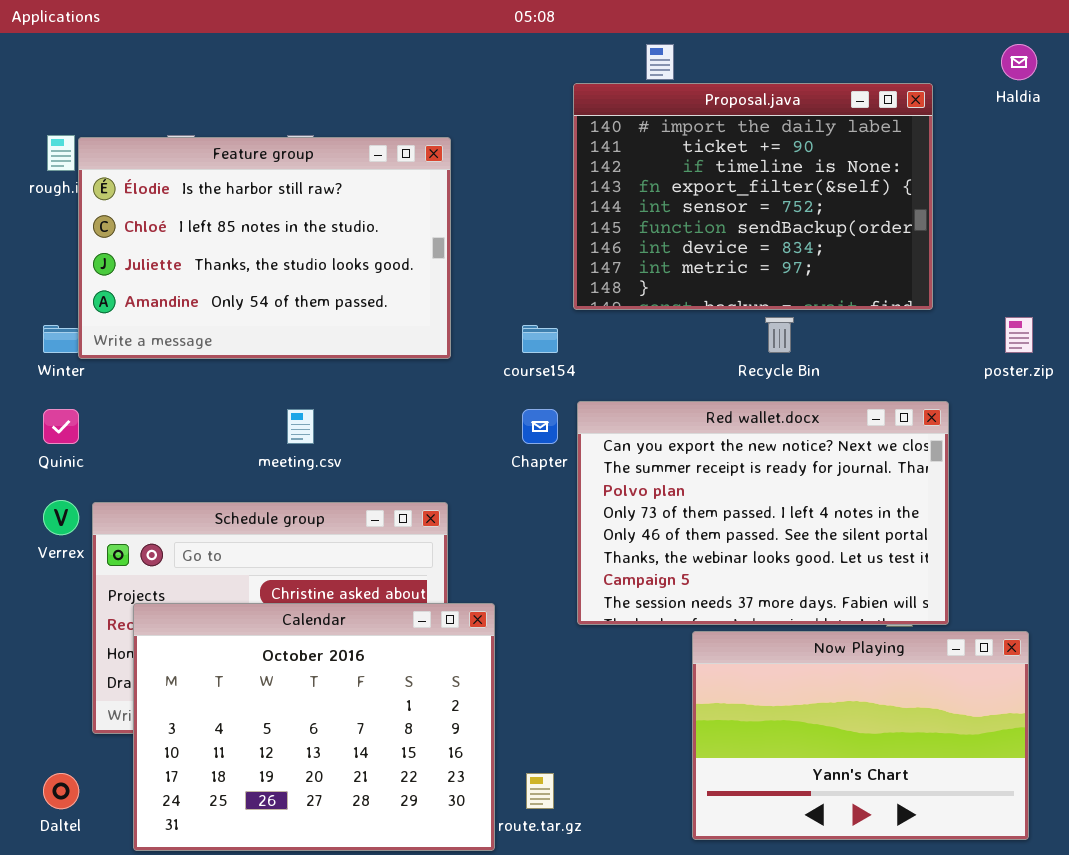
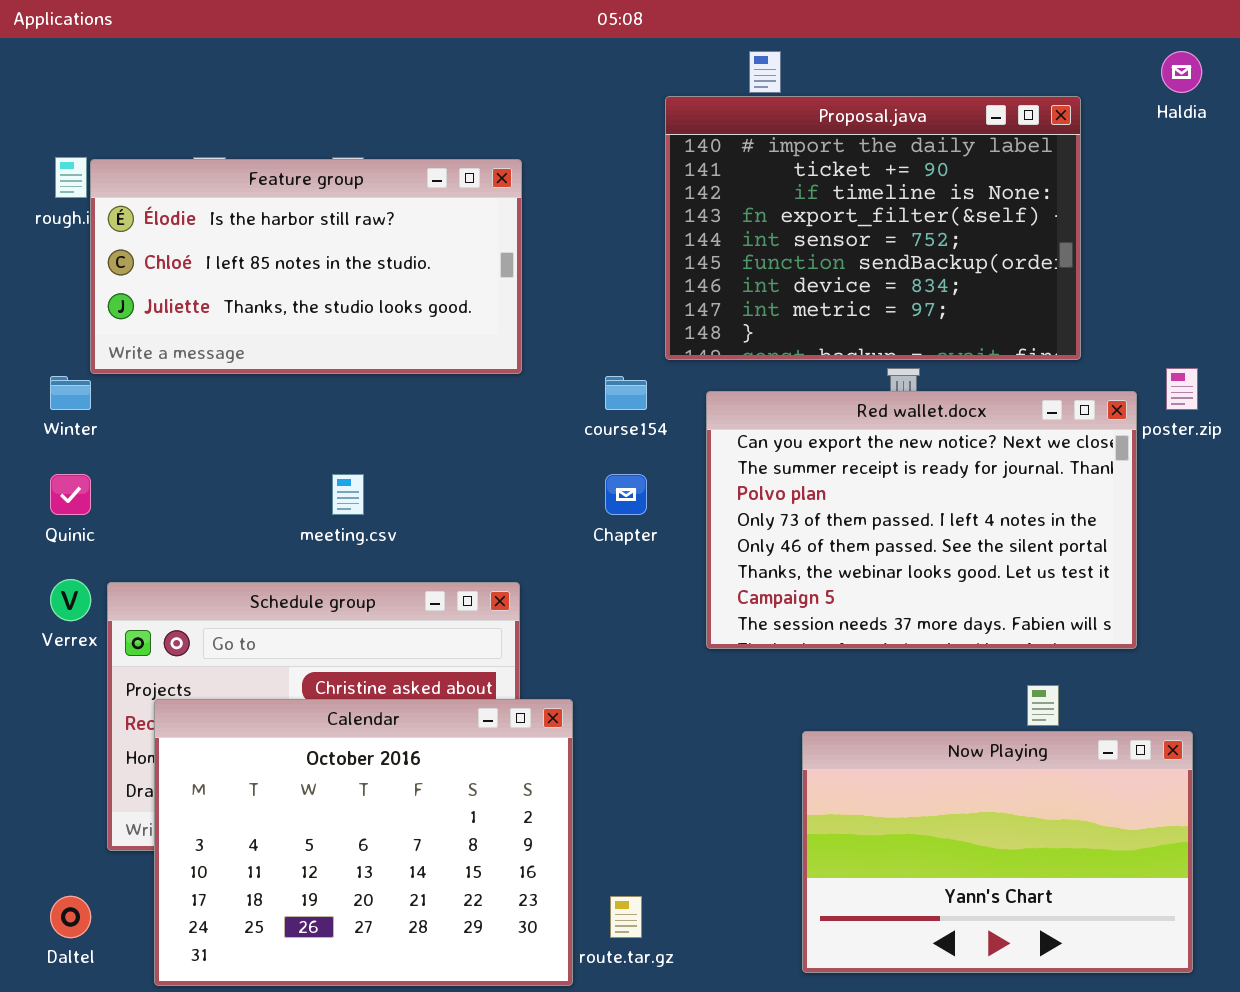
Feature group: [78,137,451,359] -> [90,159,522,374], resized
Red wallet.docx: [577,401,949,625] -> [706,391,1137,649], moved

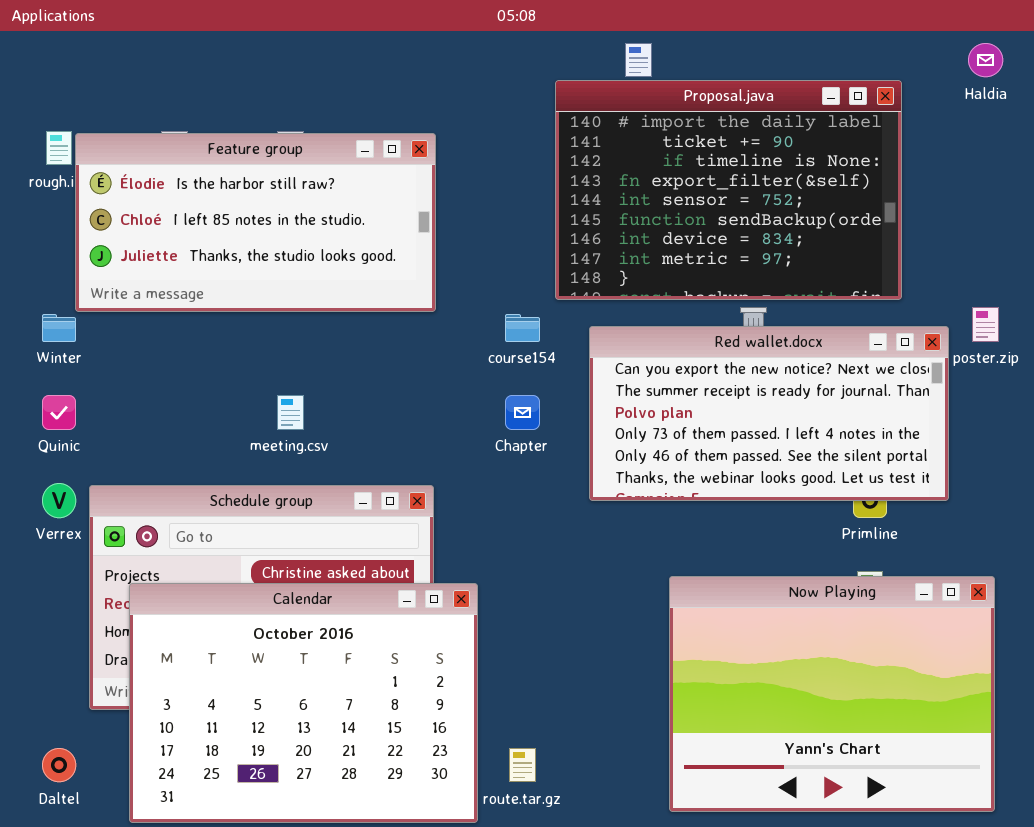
Red wallet.docx: [706,391,1137,649] -> [589,326,949,501], resized
Now Playing: [802,731,1193,973] -> [669,576,995,812], resized

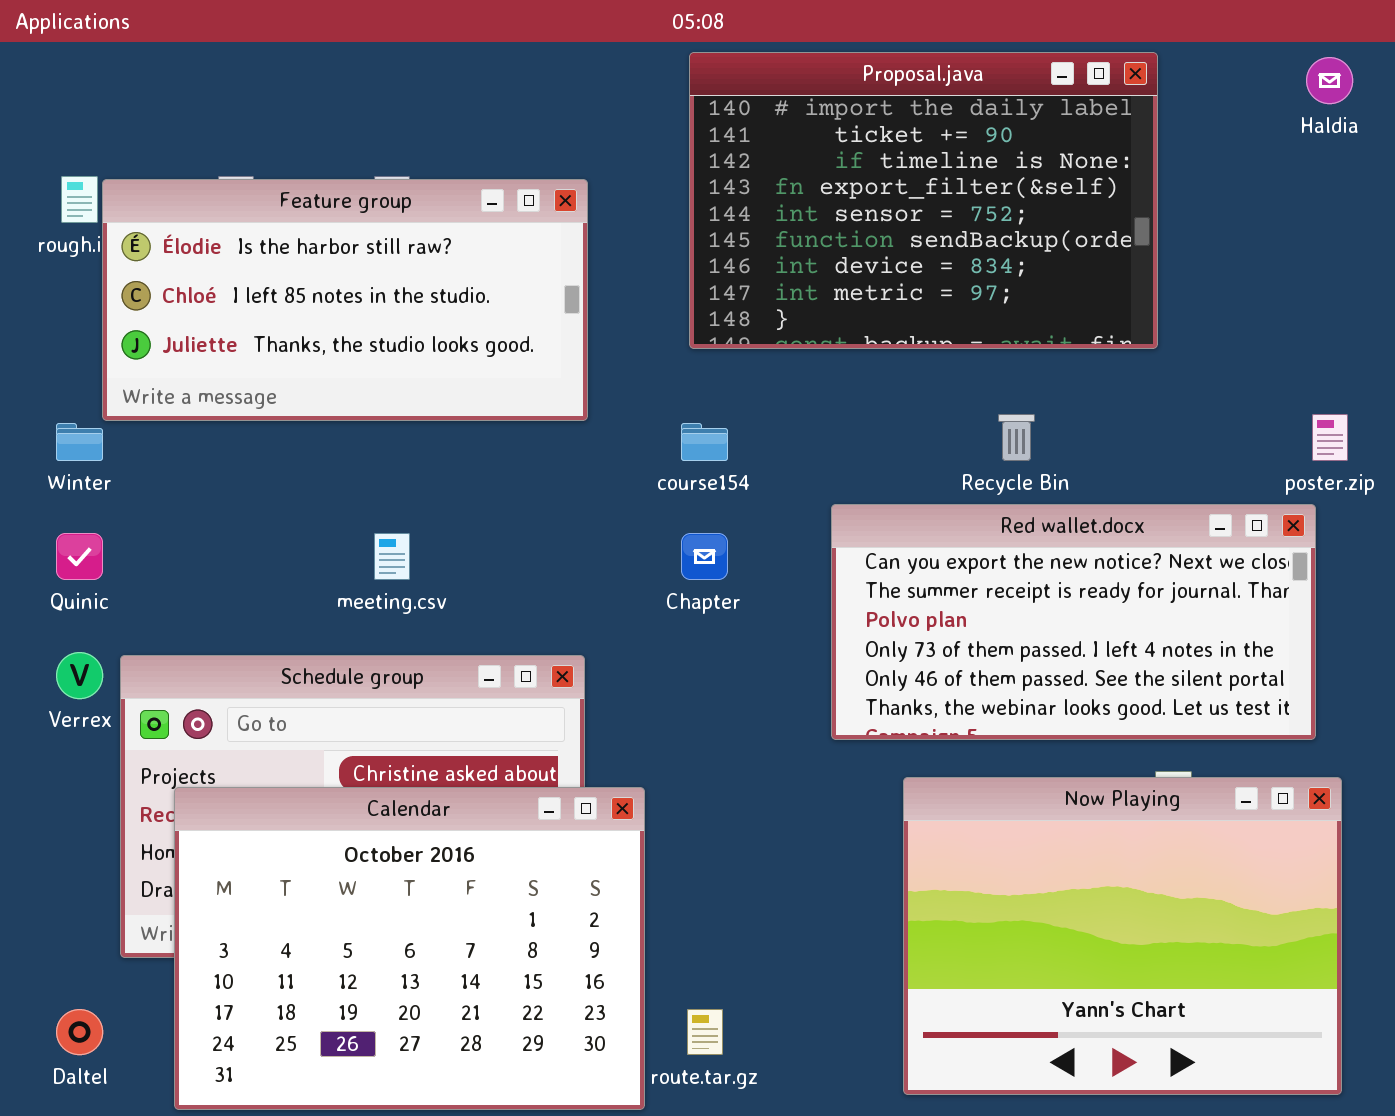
Proposal.java: [555,80,902,300] -> [689,52,1158,349], moved
Red wallet.docx: [589,326,949,501] -> [831,504,1316,740], moved

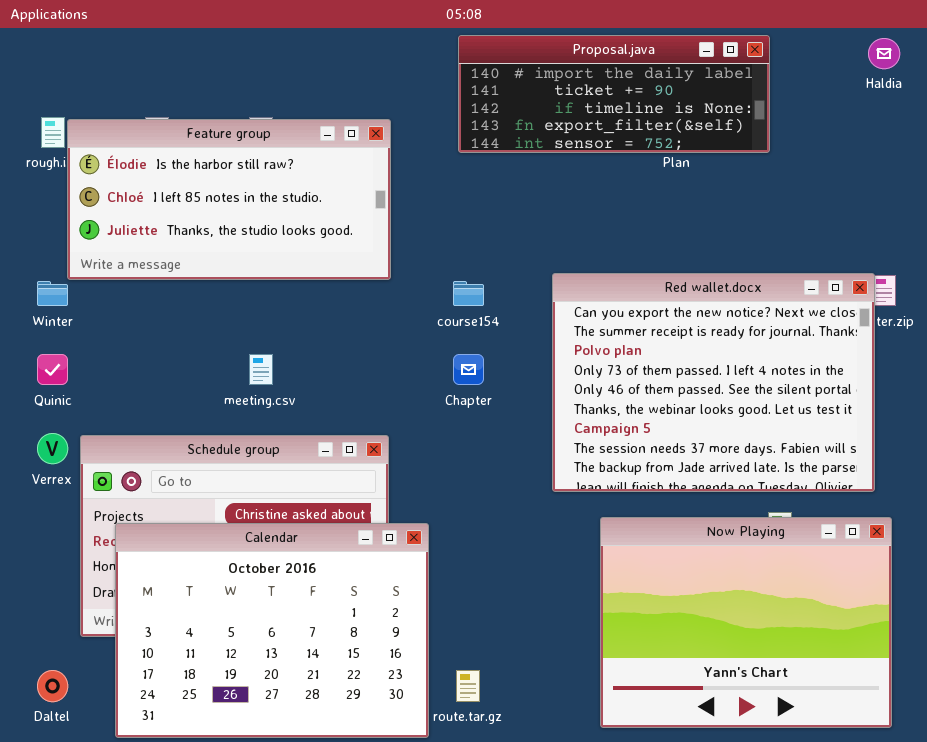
Proposal.java: [689,52,1158,349] -> [458,35,770,153], resized
Red wallet.docx: [831,504,1316,740] -> [552,273,875,492], resized

